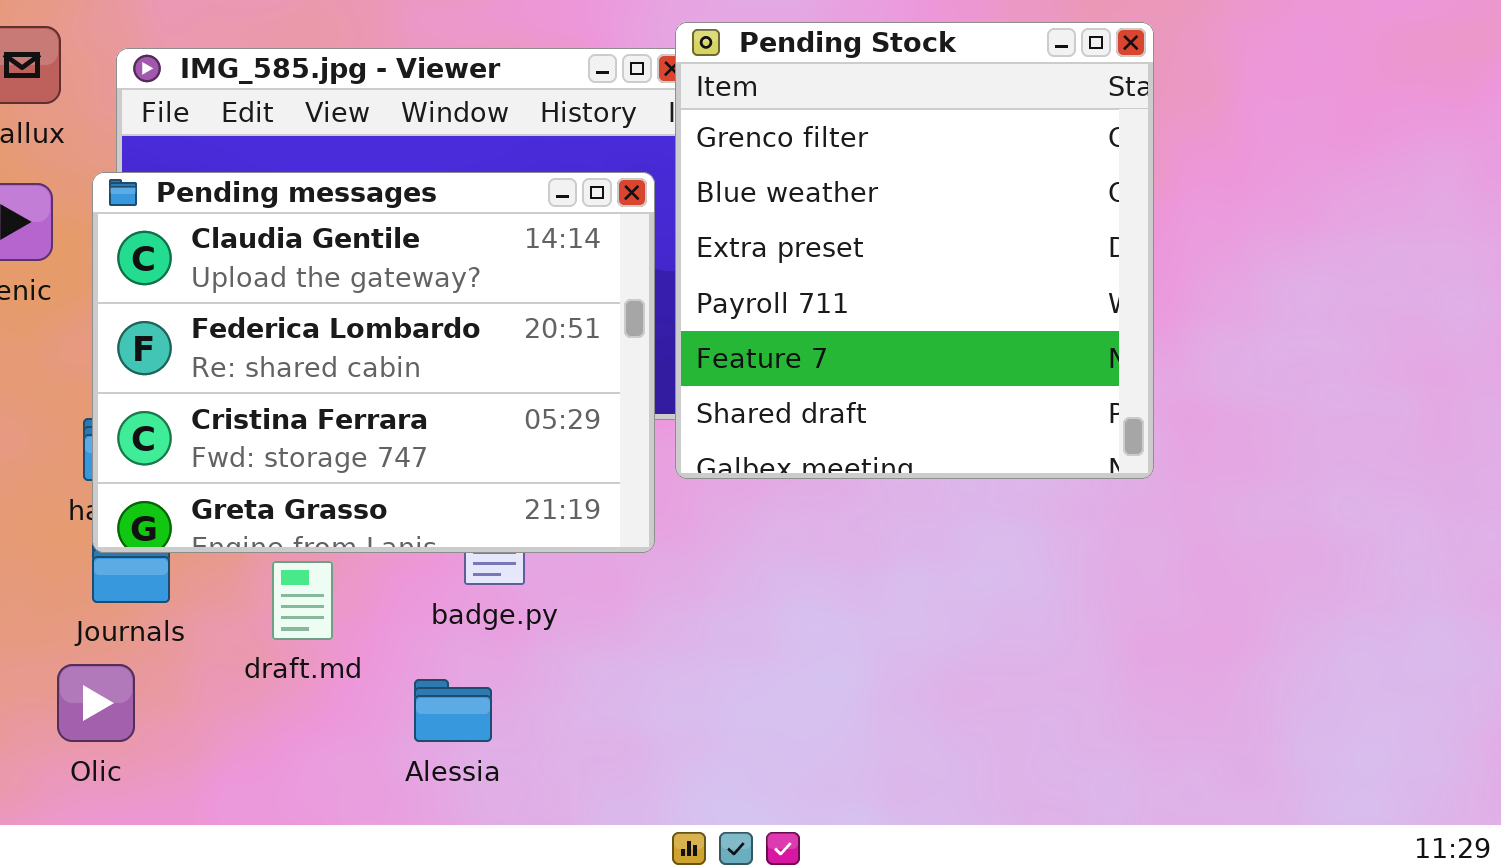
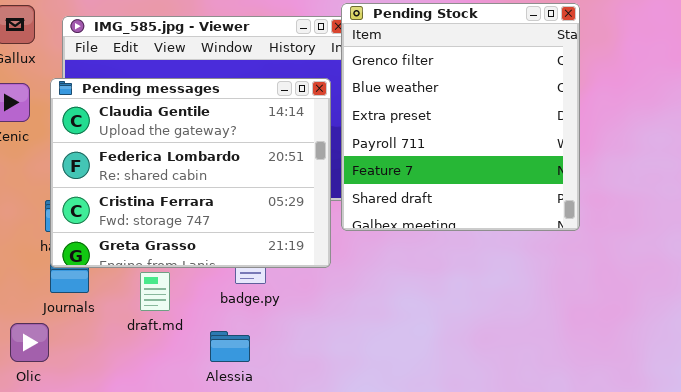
Olic: [57,664,135,742] -> [10,323,49,362], moved

